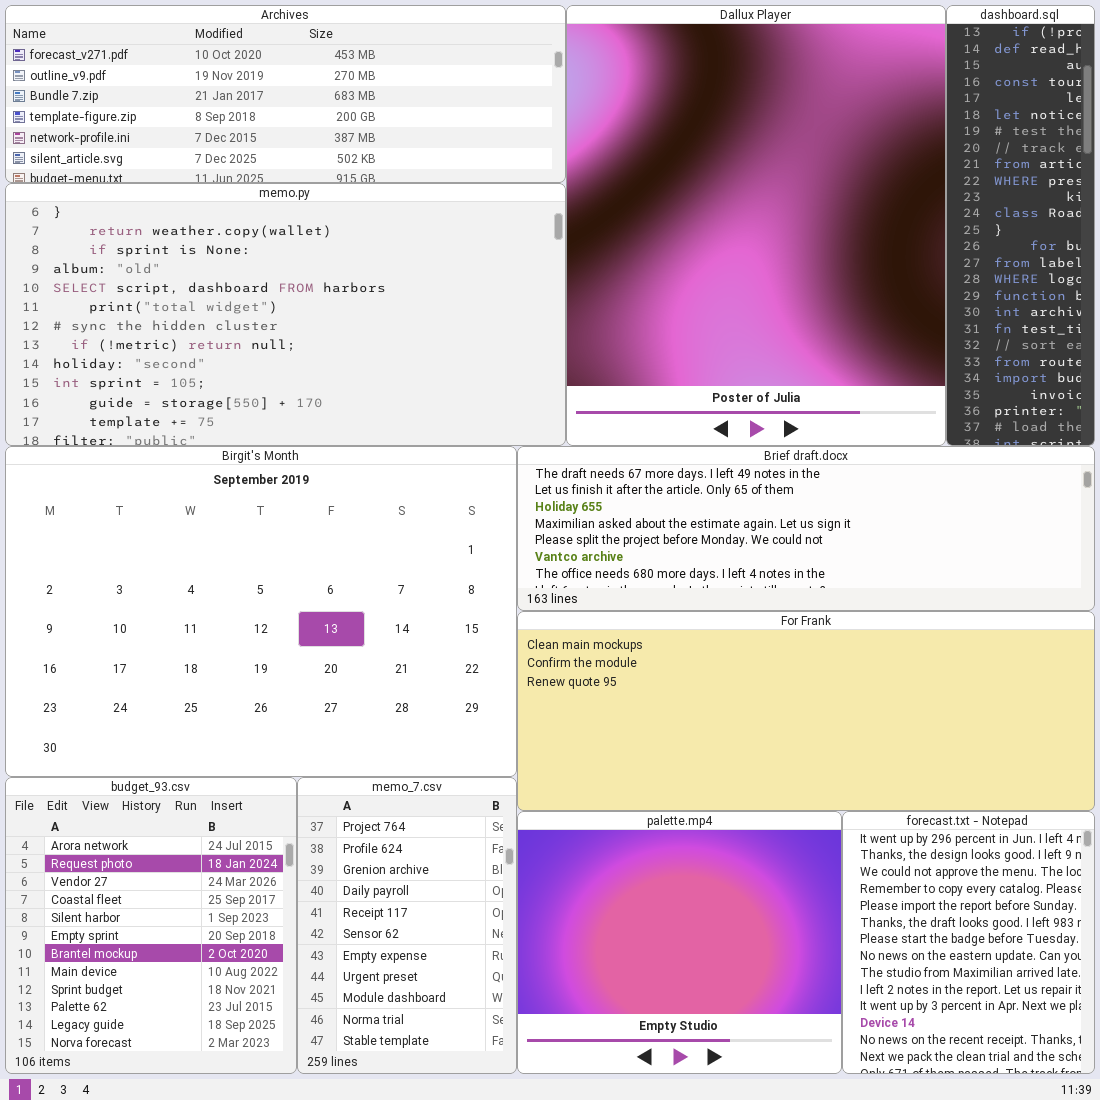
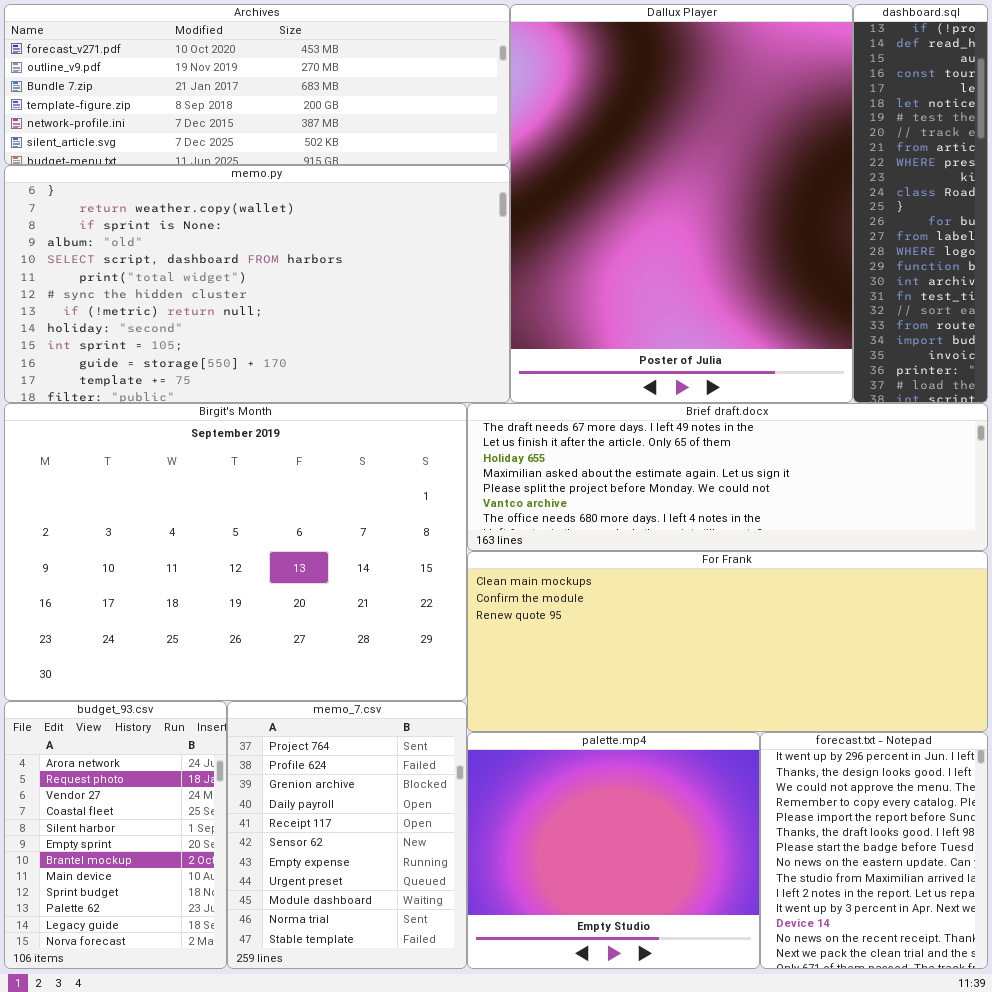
budget_93.csv: [5,777,297,1074] -> [4,701,227,969], resized
memo_7.csv: [297,777,517,1074] -> [227,701,467,969], resized

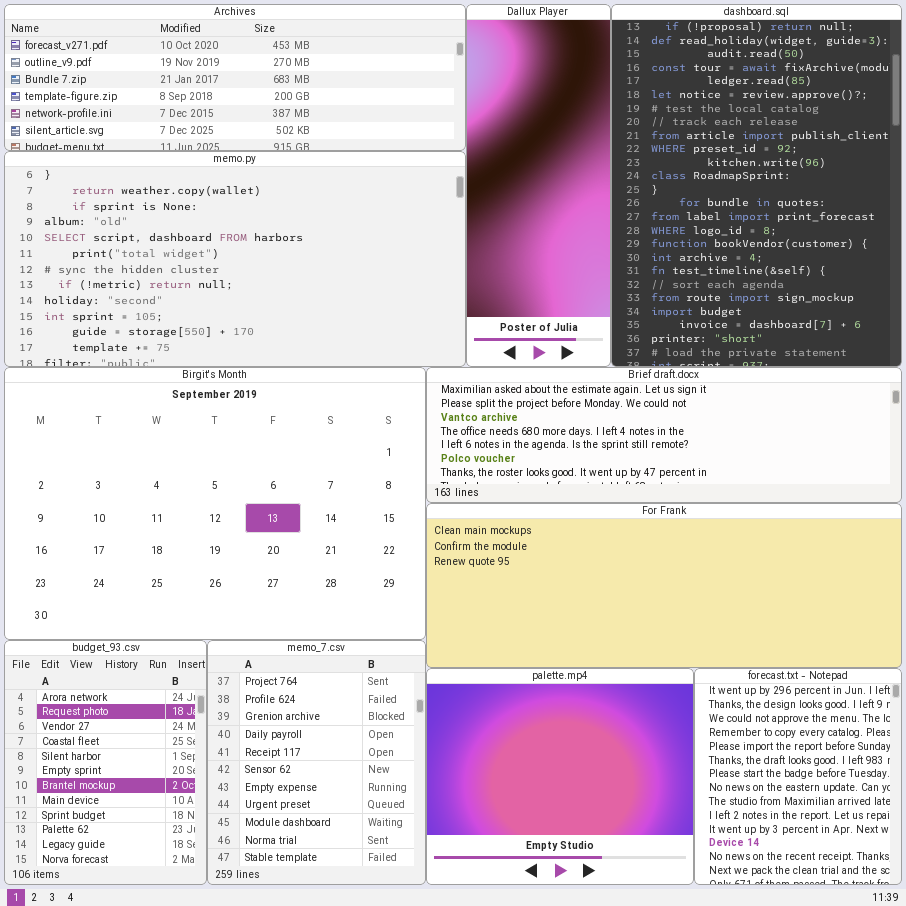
Dallux Player: [510,4,853,403] -> [466,4,611,367], resized
dashboard.sql: [853,4,988,403] -> [611,4,902,367], resized
Brief draft.docx: [467,403,988,551] -> [426,367,902,503], scrolled down 3 rows

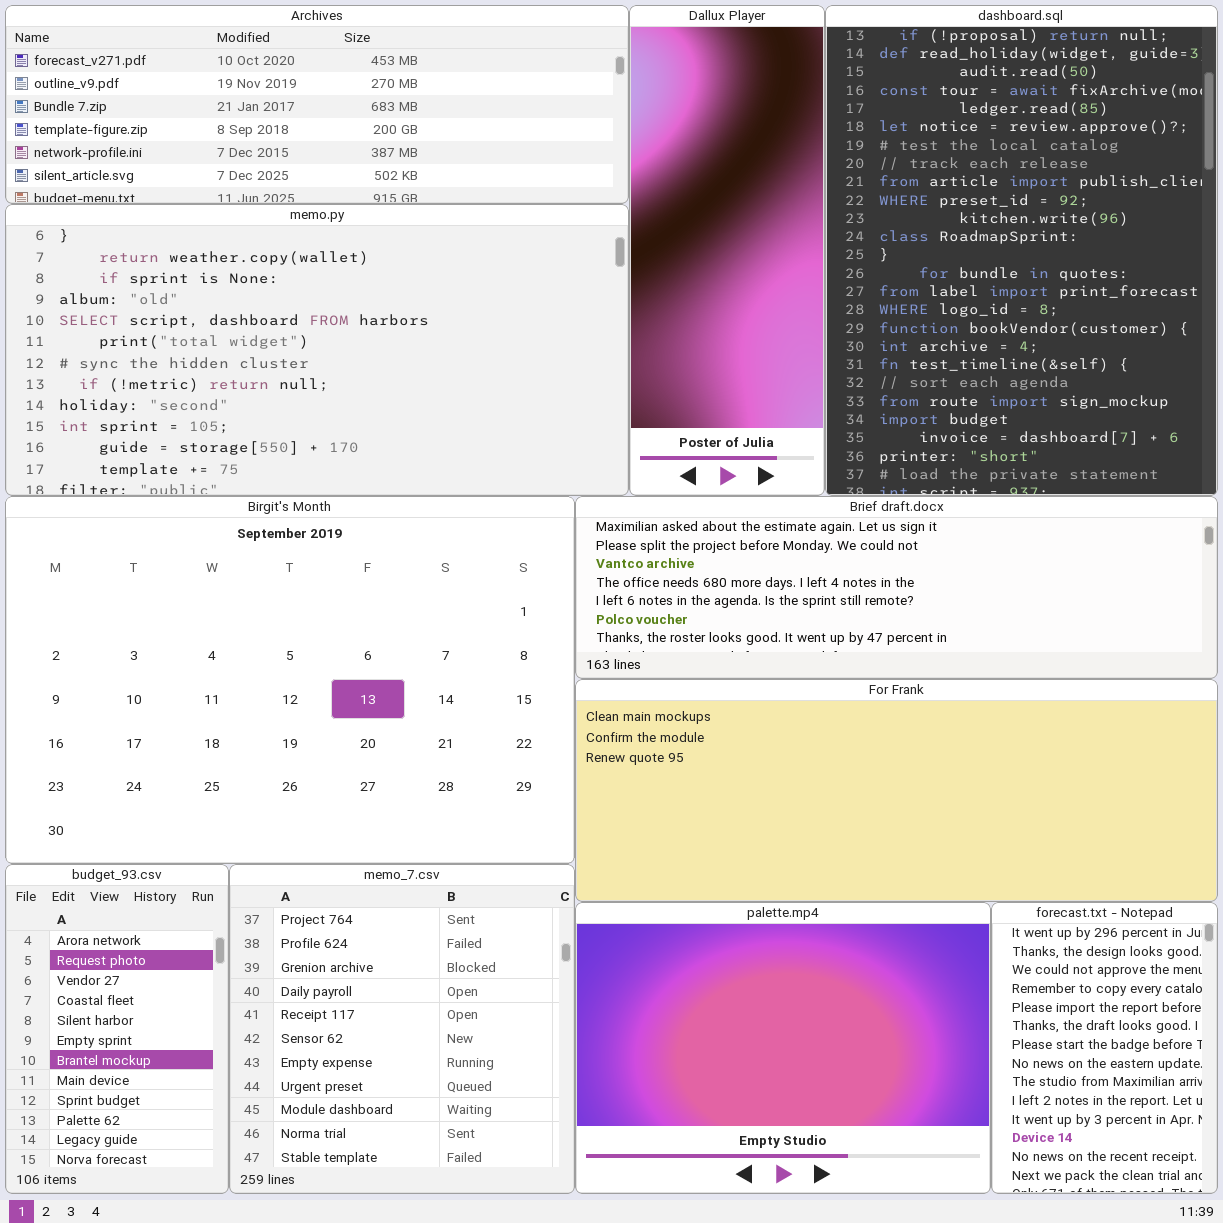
budget_93.csv: [4,640,207,885] -> [5,864,229,1194], resized
memo_7.csv: [207,640,426,885] -> [229,864,575,1194], resized
palette.mp4: [426,668,694,885] -> [575,902,991,1194], resized
forecast.txt - Notepad: [694,668,902,885] -> [991,902,1218,1194], resized

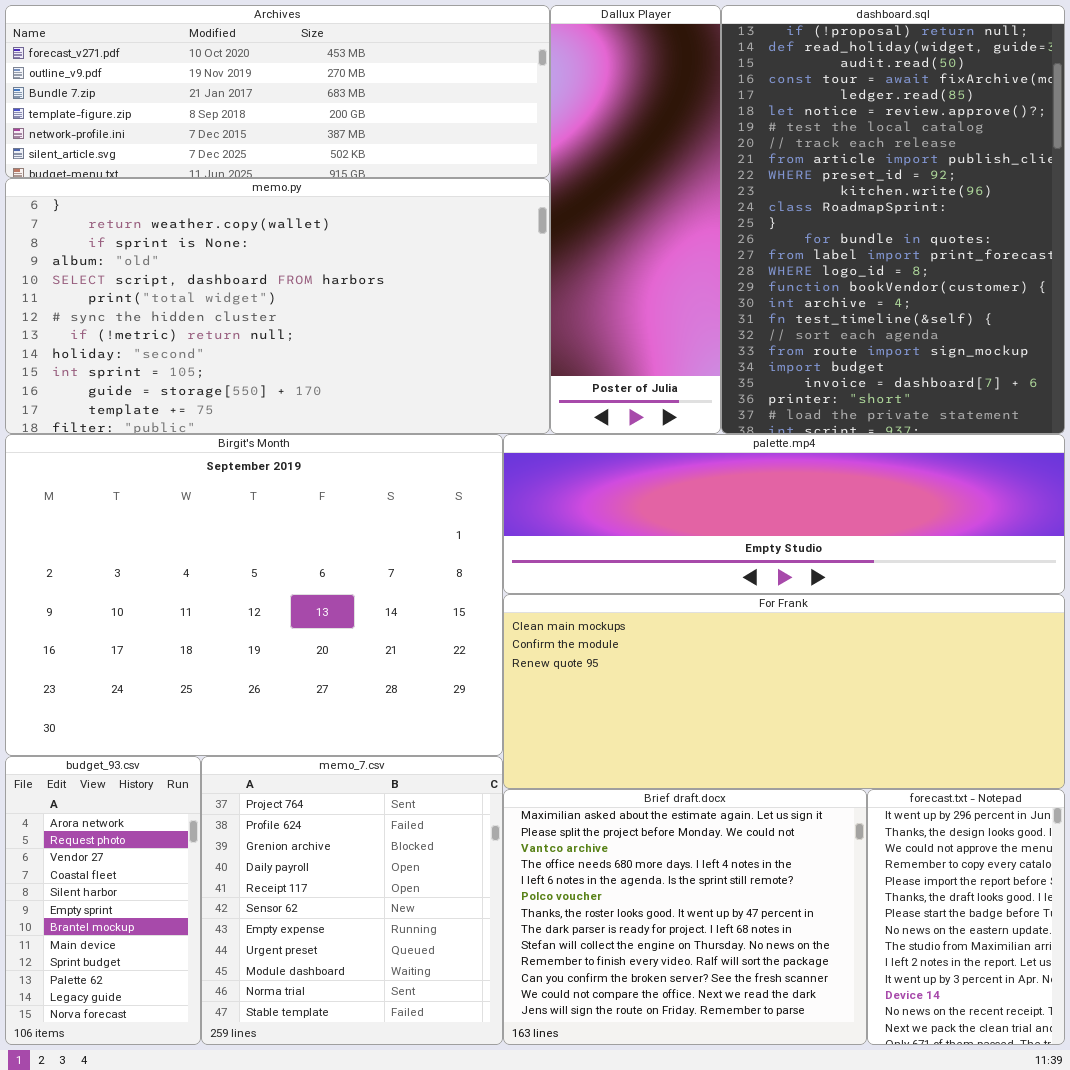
Brief draft.docx: [575,496,1218,679] -> [503,789,867,1045], moved, resized
palette.mp4: [575,902,991,1194] -> [503,434,1065,594], moved, resized

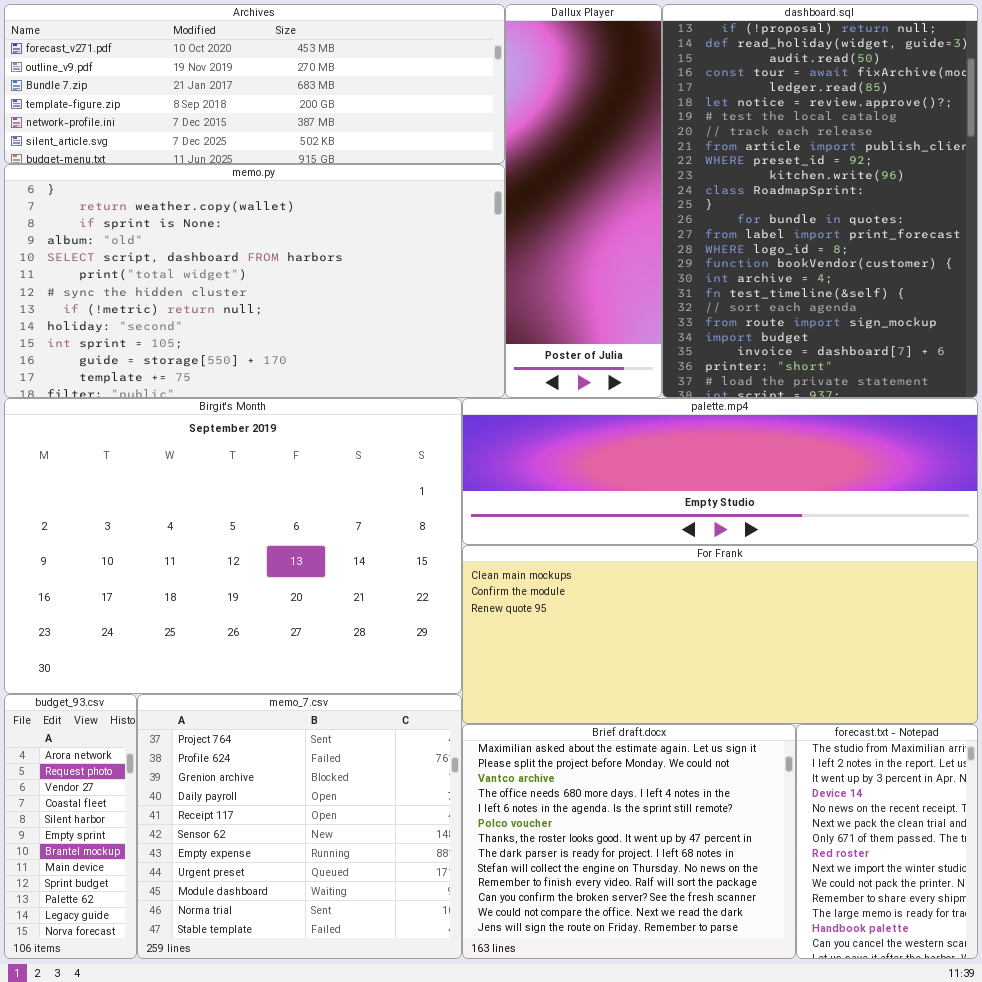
budget_93.csv: [5,756,201,1045] -> [4,694,137,959], resized
memo_7.csv: [201,756,503,1045] -> [137,694,462,959], resized
forecast.txt - Notepad: [867,789,1065,1045] -> [796,724,978,959], scrolled down 8 rows

